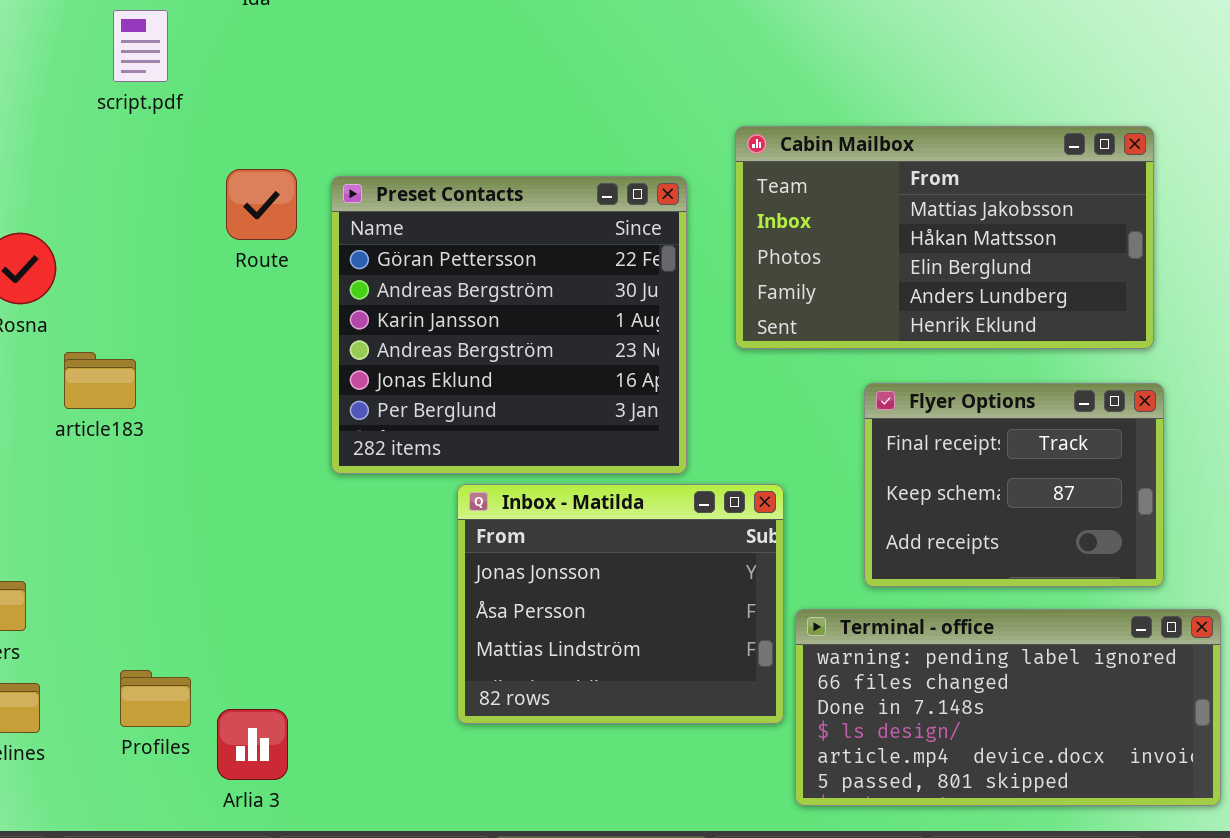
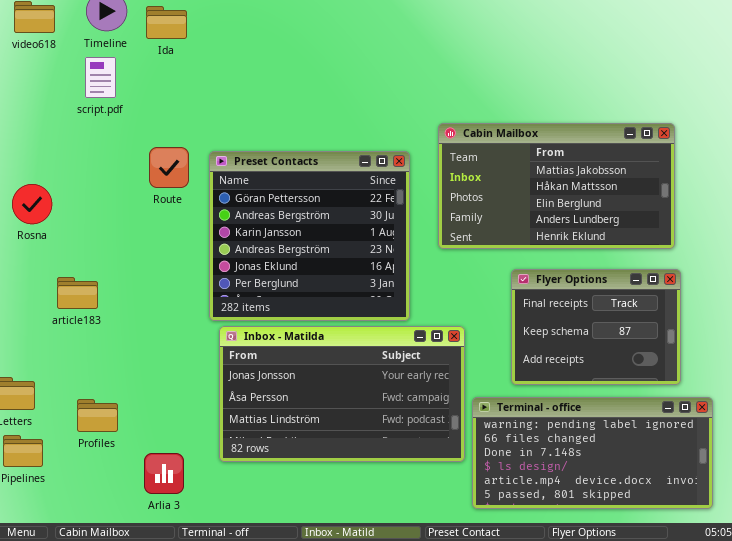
article183: [64,352,136,409] -> [57,277,98,309], moved
Inbox - Matilda: [457,484,784,724] -> [219,326,465,462], resized
Profiles: [120,670,191,727] -> [77,399,118,432], moved

